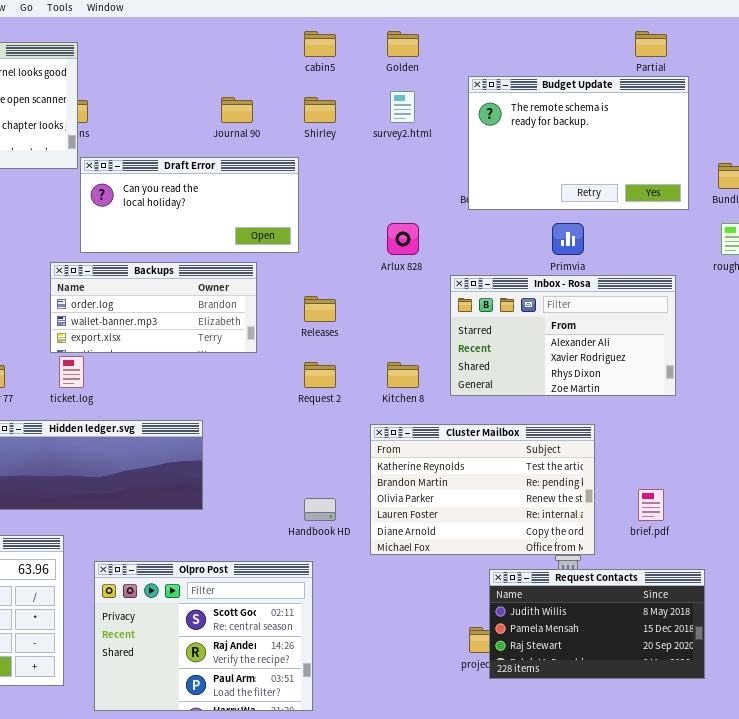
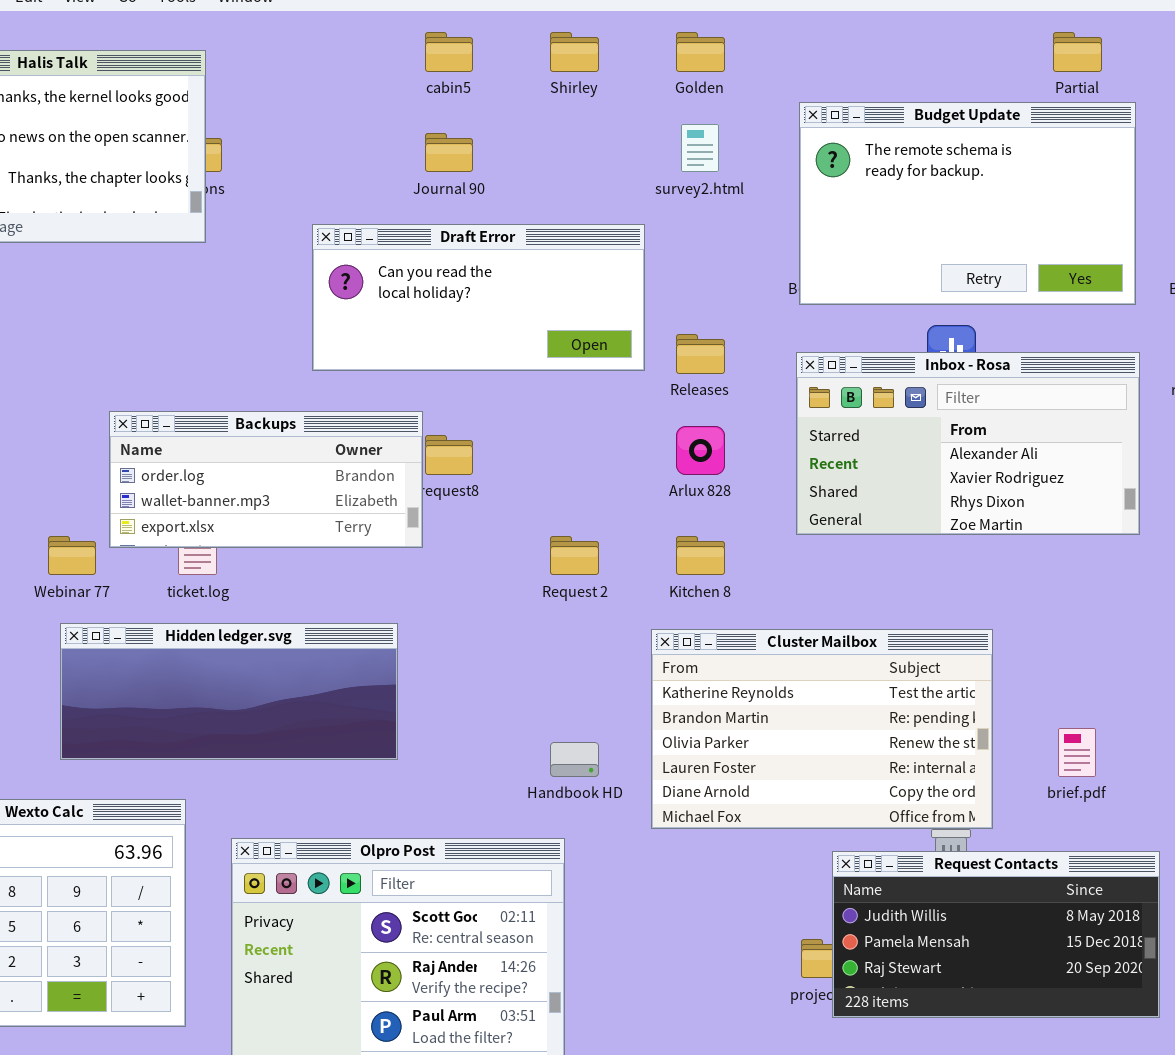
cabin5: [304,31,336,57] -> [425,32,473,72], moved
Shirley: [304,97,336,123] -> [550,32,599,72], moved
Draft Error: [80,157,299,253] -> [312,224,645,371], moved
Arlux 828: [387,223,419,255] -> [676,426,725,475], moved
Backups: [50,262,257,353] -> [109,411,423,548], moved
Inbox - Rosa: [450,275,676,396] -> [796,352,1140,535], moved
Releases: [304,296,336,322] -> [676,334,725,374], moved

